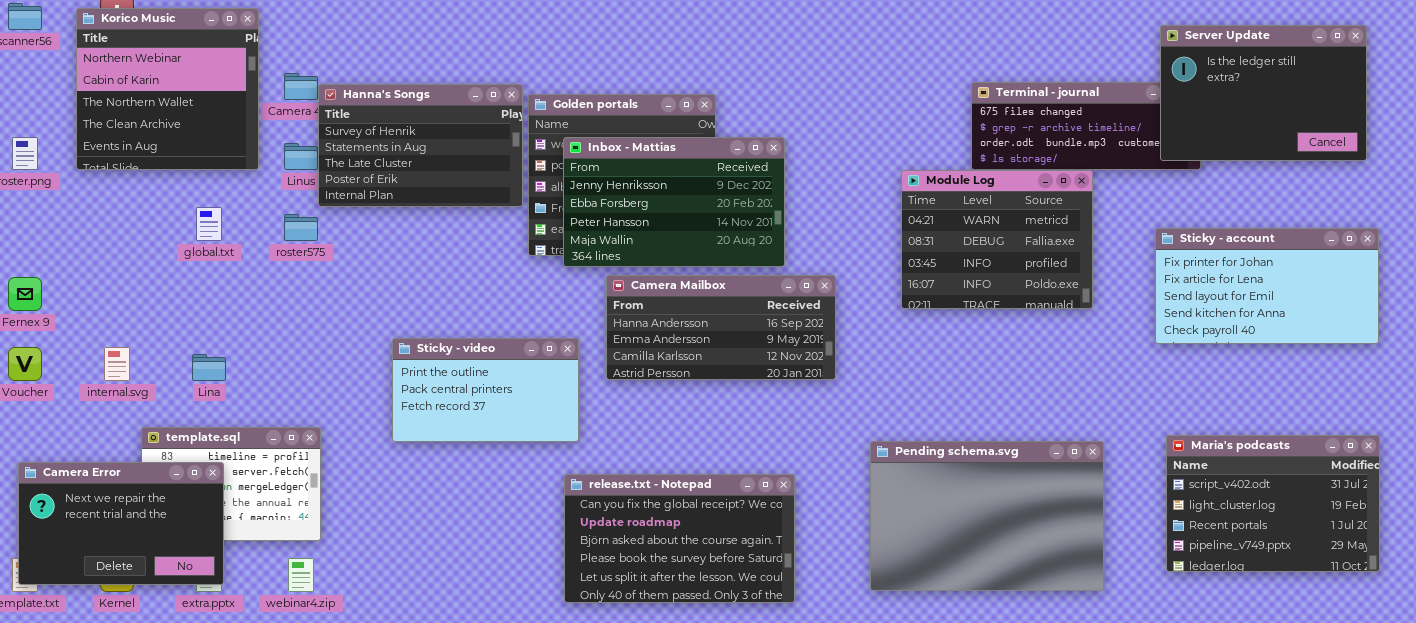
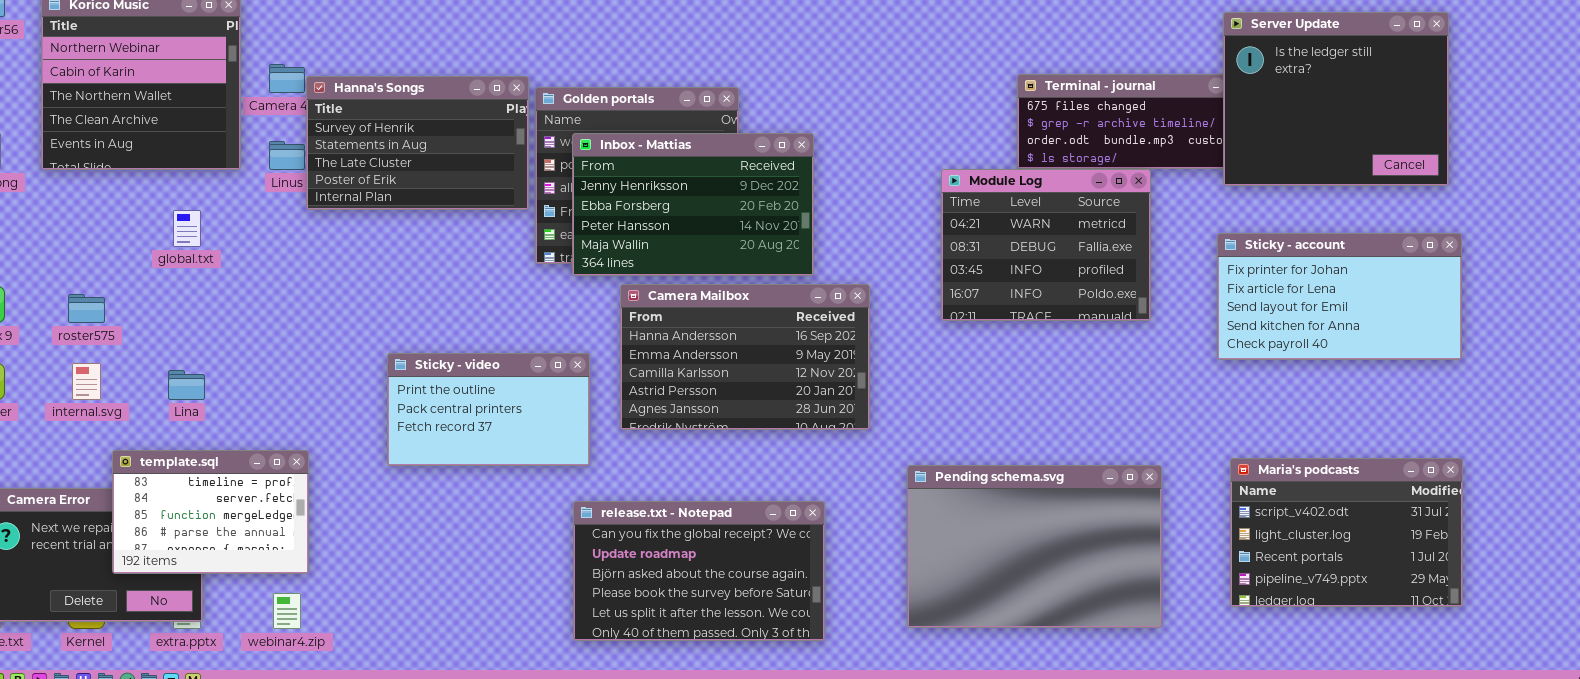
Server Update: [1160,25,1367,161] -> [1223,12,1449,186], resized
roster575: [284,214,318,241] -> [68,294,105,323], moved
Camera Mailbox: [606,275,836,380] -> [620,284,870,430], resized
template.sql: [141,427,321,541] -> [112,450,309,574], raised

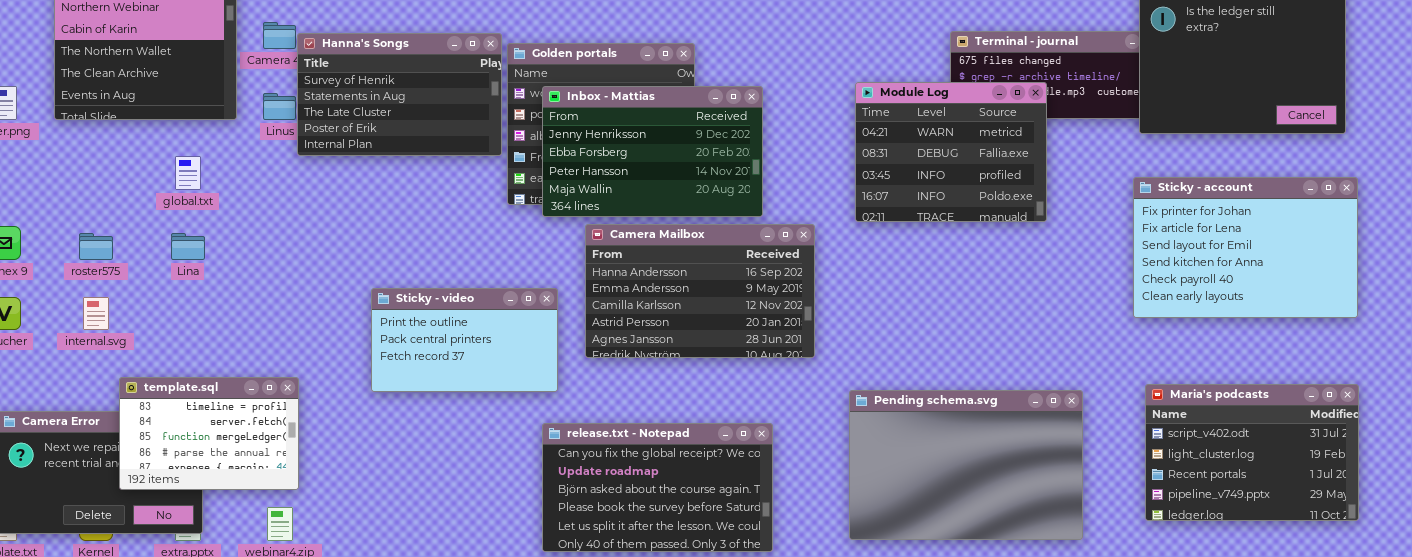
Module Log: [941,169,1151,321] -> [855,82,1047,222], moved
Sticky - account: [1217,233,1462,360] -> [1133,177,1358,318], resized
Lina: [168,370,205,400] -> [171,233,205,260], moved

